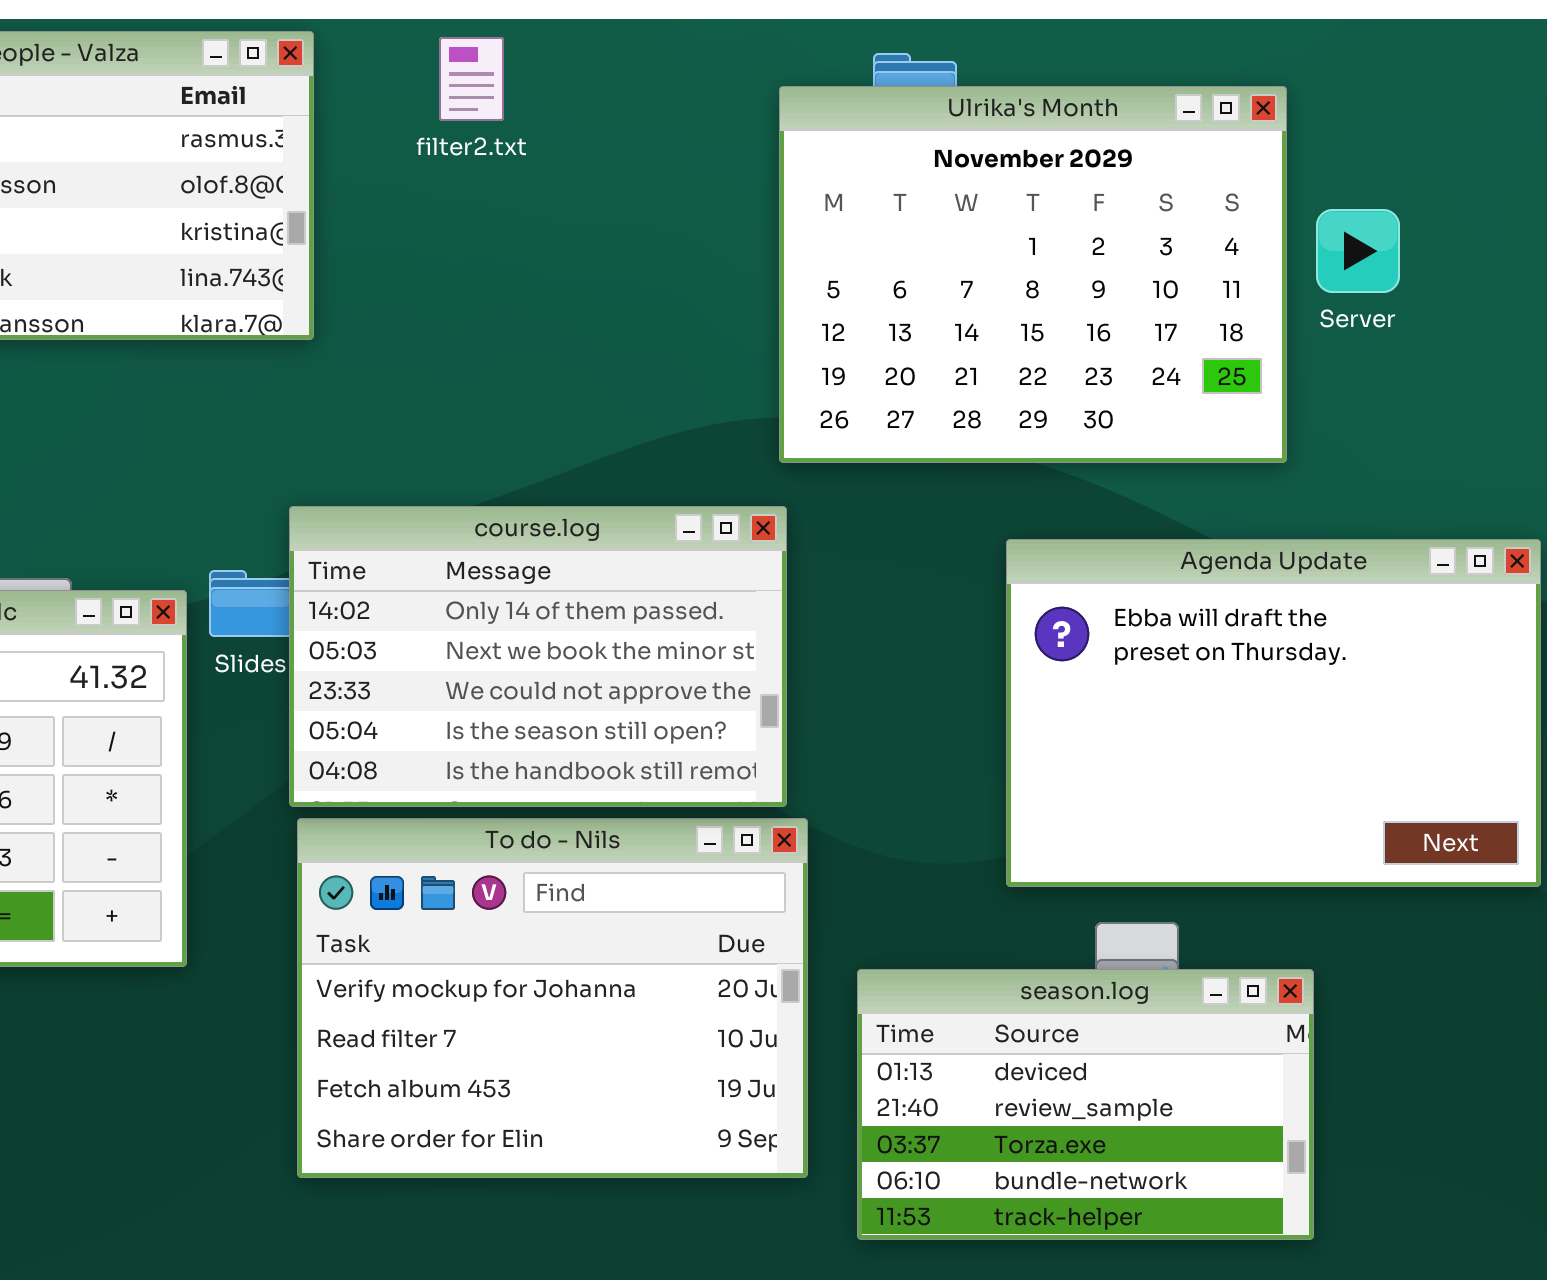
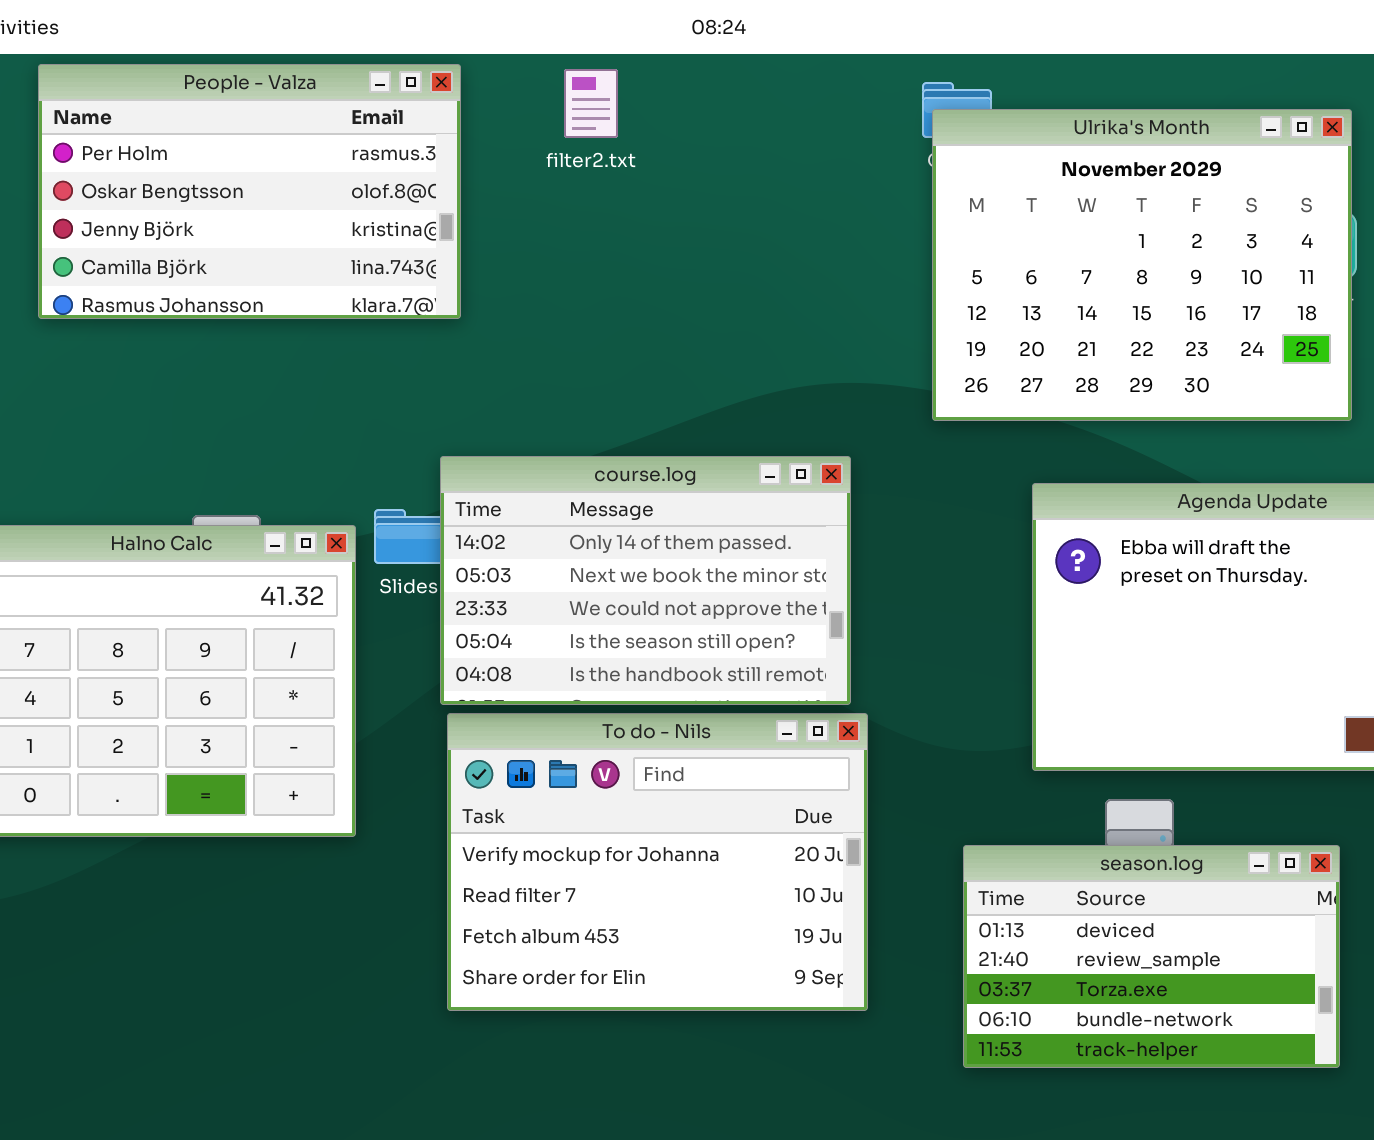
Ulrika's Month: [779,86,1287,463] -> [932,109,1352,421], moved
season.log: [857,969,1314,1240] -> [963,845,1340,1068], moved

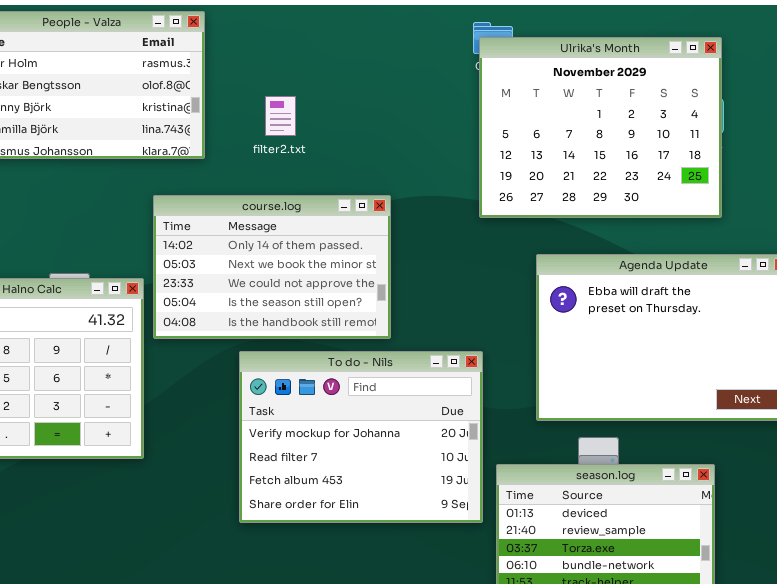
filter2.txt: [564,69,618,138] -> [265,96,296,136], moved
course.log: [440,456,851,705] -> [153,195,391,339], moved
To do - Nils: [447,713,868,1011] -> [239,351,483,523], moved

